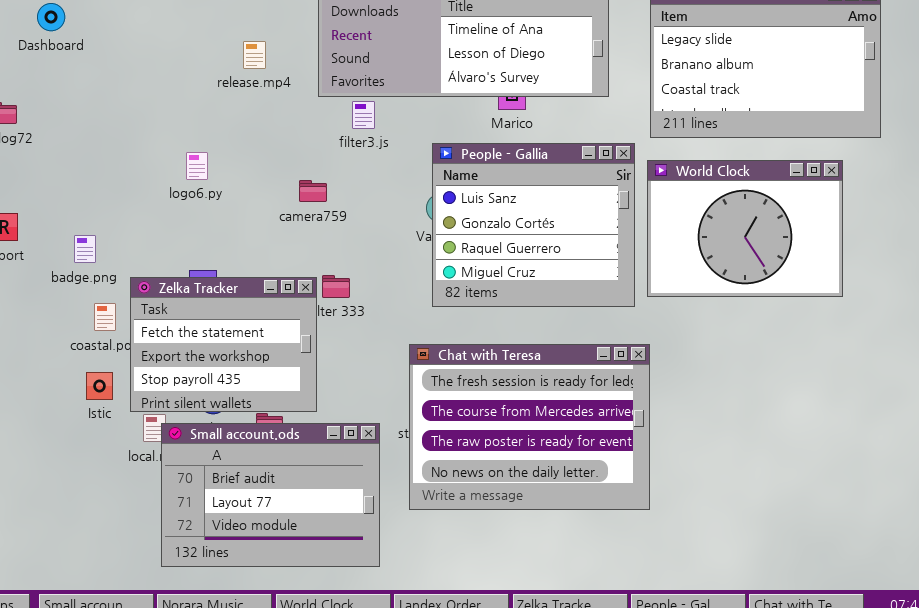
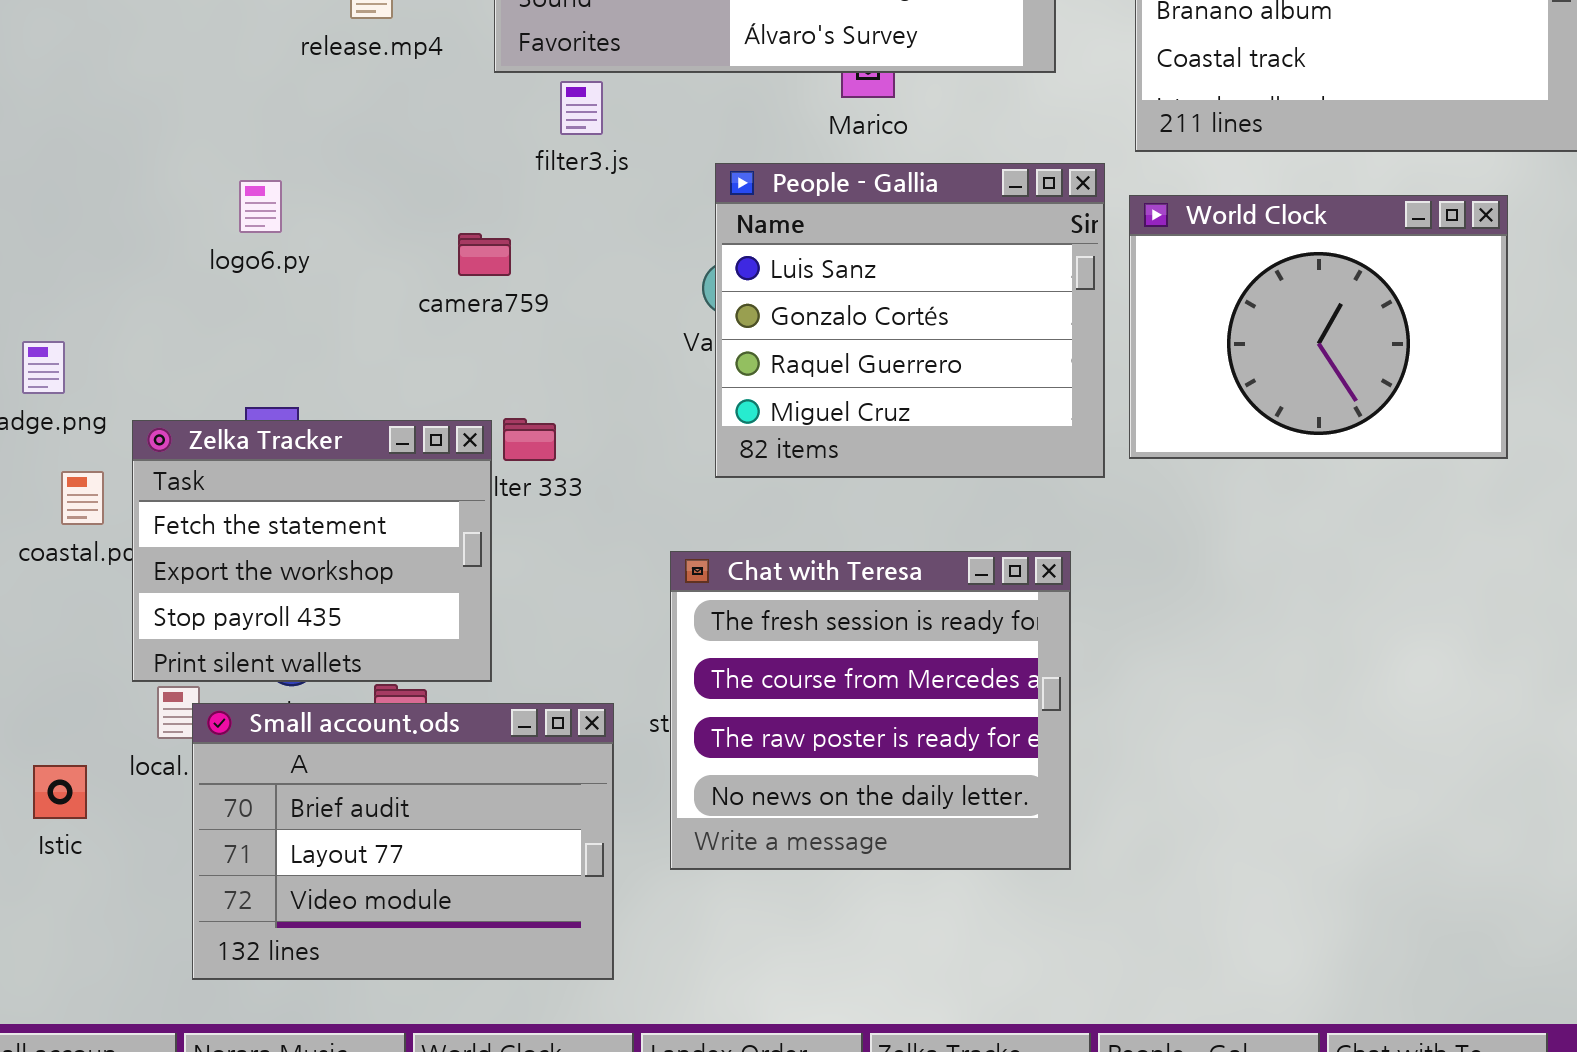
Chat with Teresa: [409,344,650,510] -> [670,551,1071,870], resized
Istic: [86,372,113,400] -> [33,765,87,819], moved

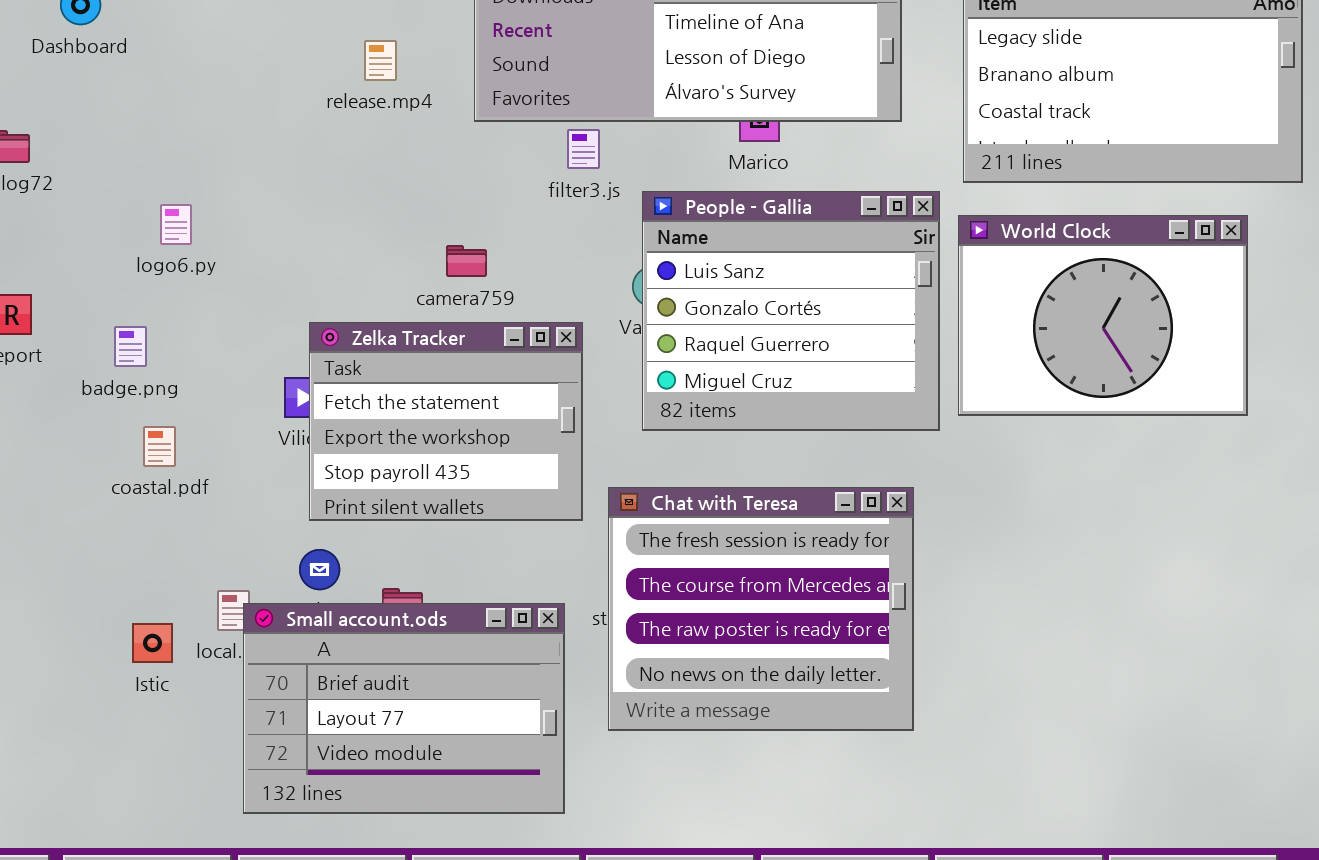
filter3.js: [560,81,603,135] -> [567,129,600,169], moved
logo6.py: [239,180,282,233] -> [160,204,192,245], moved
Zelka Tracker: [132,420,492,682] -> [309,322,583,521], moved
Istic: [33,765,87,819] -> [132,623,173,663], moved

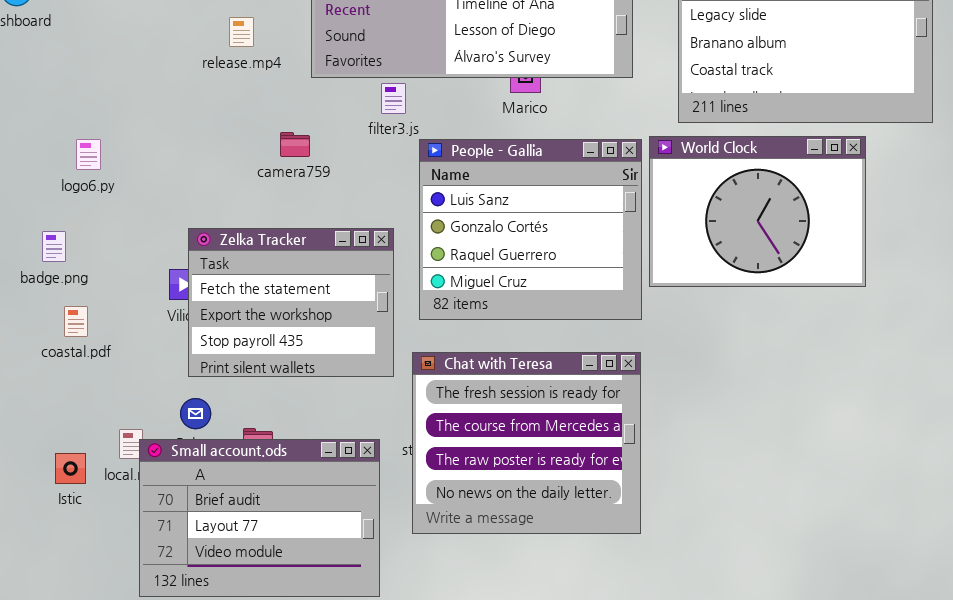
People - Gallia: [642,191,940,431] -> [419,139,642,320], moved
World Clock: [958,215,1248,416] -> [649,136,866,287], moved
camera759: [446,245,487,277] -> [280,132,310,157], moved

